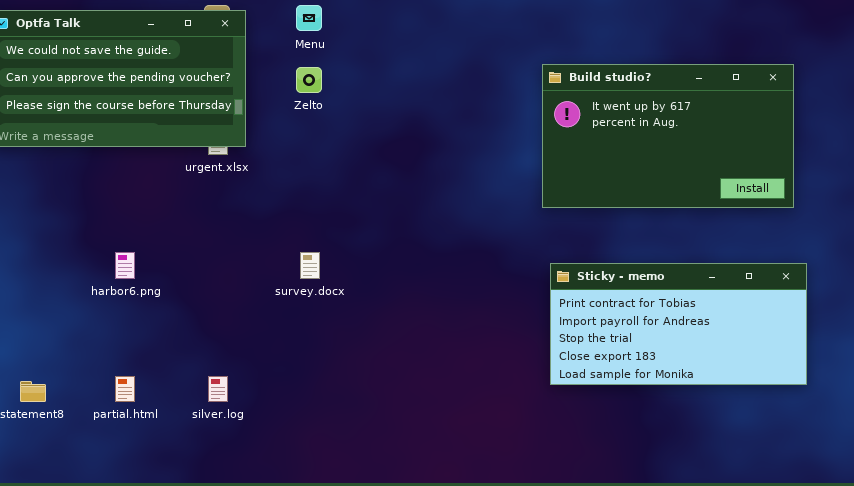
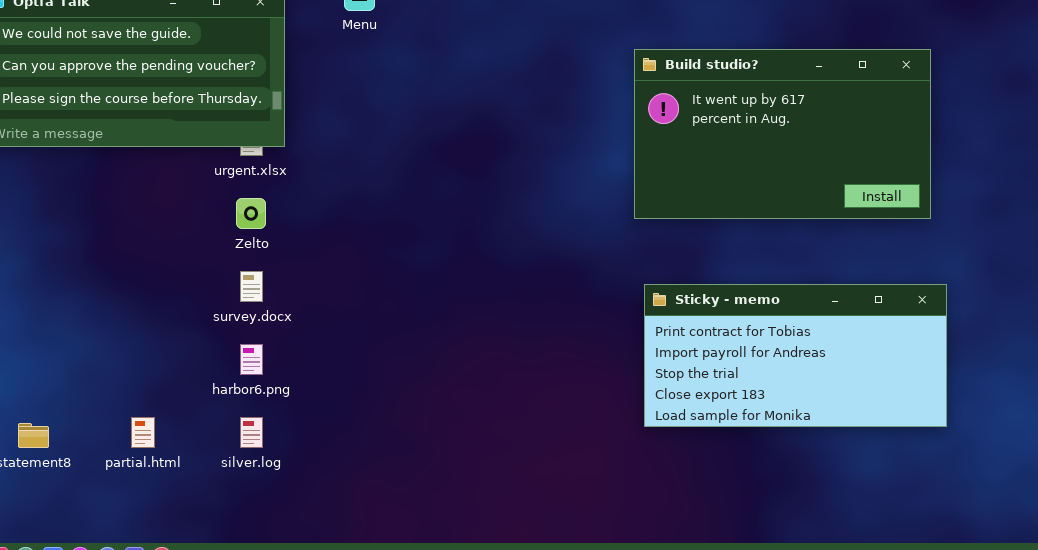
Zelto: [296,67,322,93] -> [236,198,266,229], moved
harbor6.png: [115,252,135,279] -> [240,344,263,375], moved
survey.docx: [300,252,320,279] -> [240,271,263,302], moved

